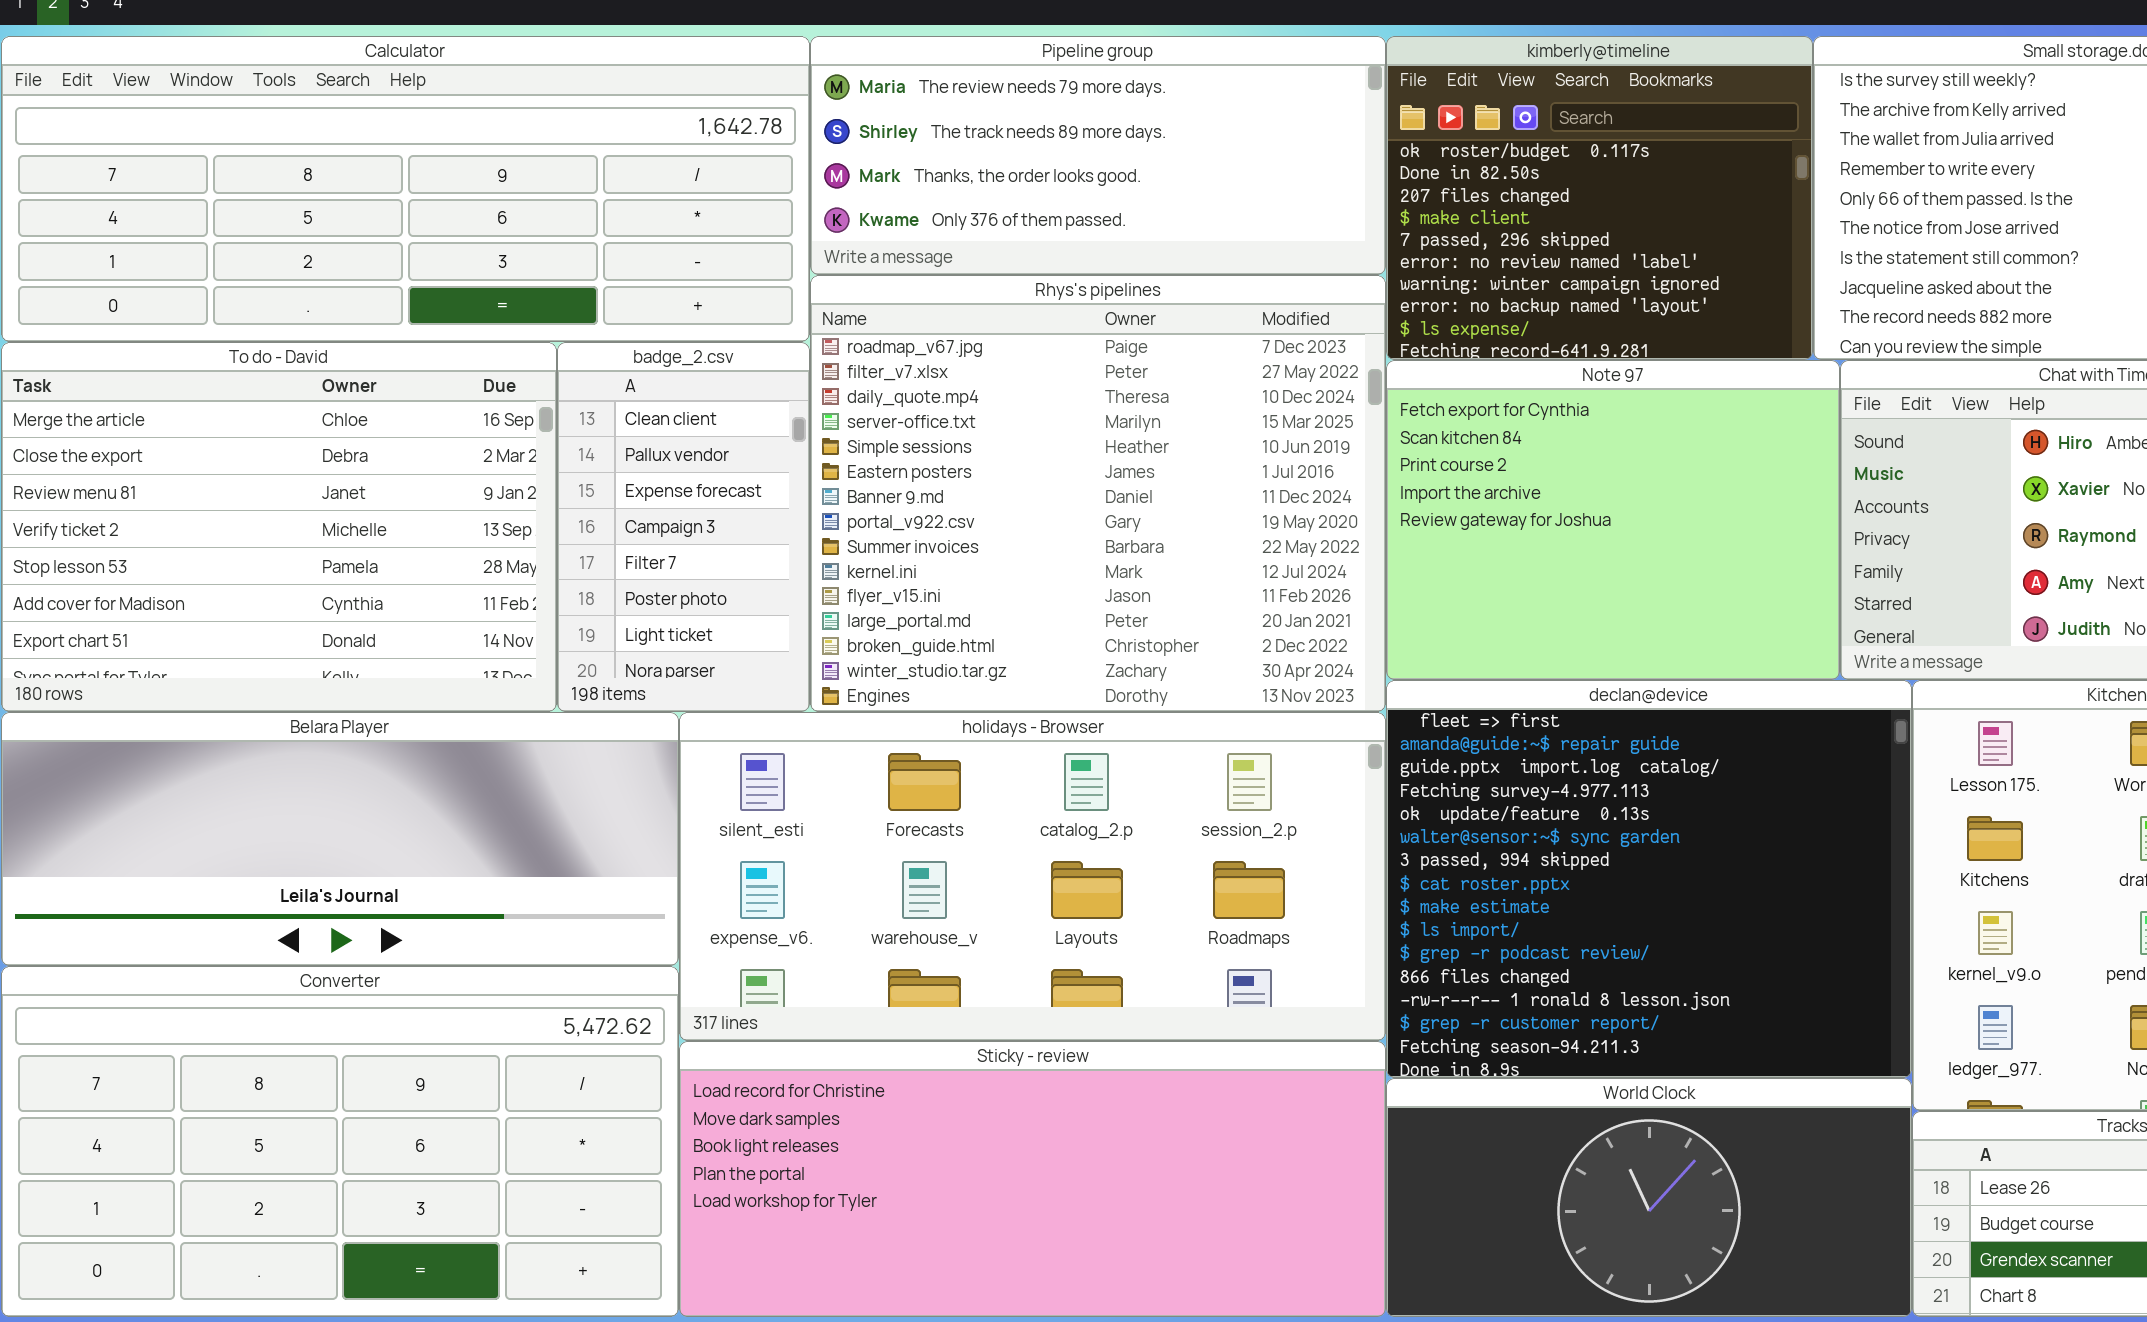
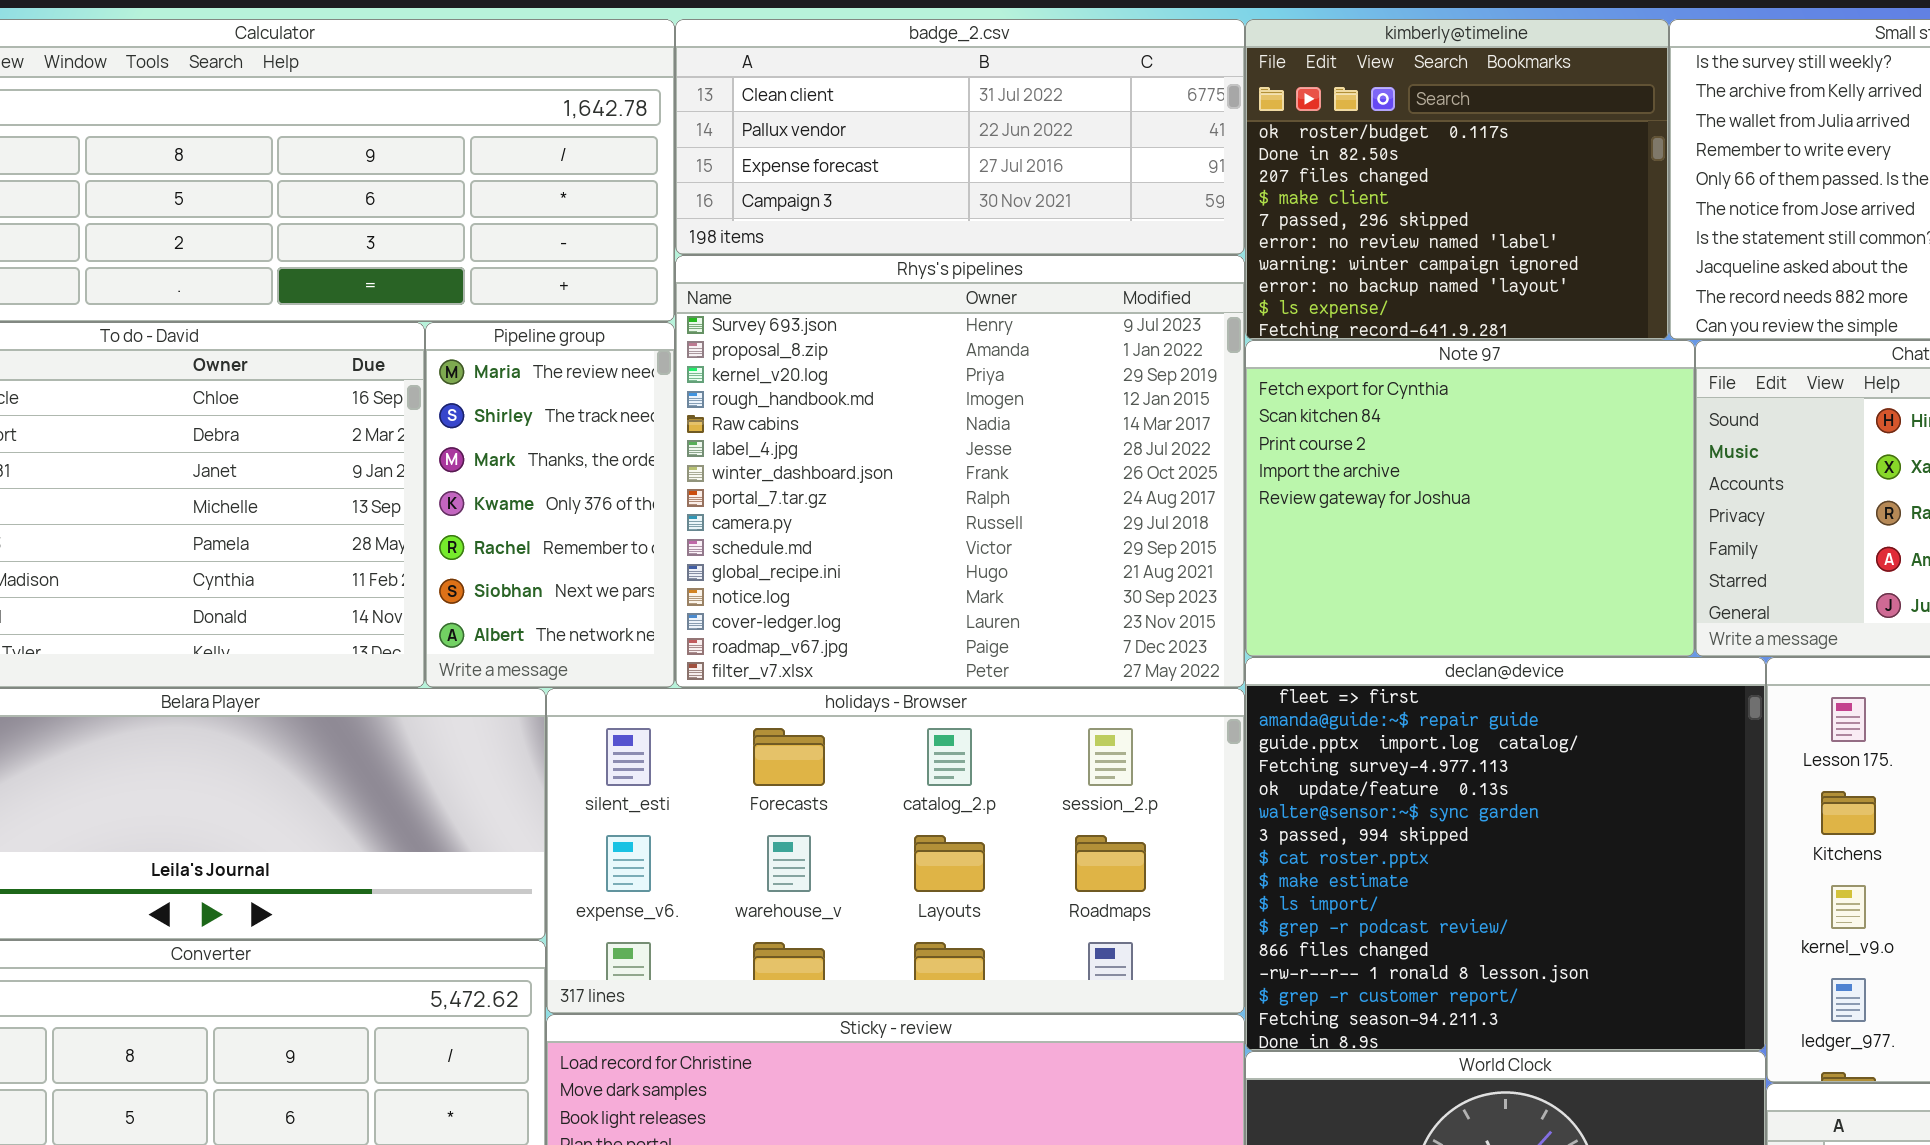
Pipeline group: [810,36,1386,275] -> [425,322,675,688], moved, resized
Rhys's pipelines: [810,275,1386,712] -> [675,255,1245,688], scrolled up 13 rows
badge_2.csv: [557,342,810,712] -> [675,19,1245,255], moved, resized

